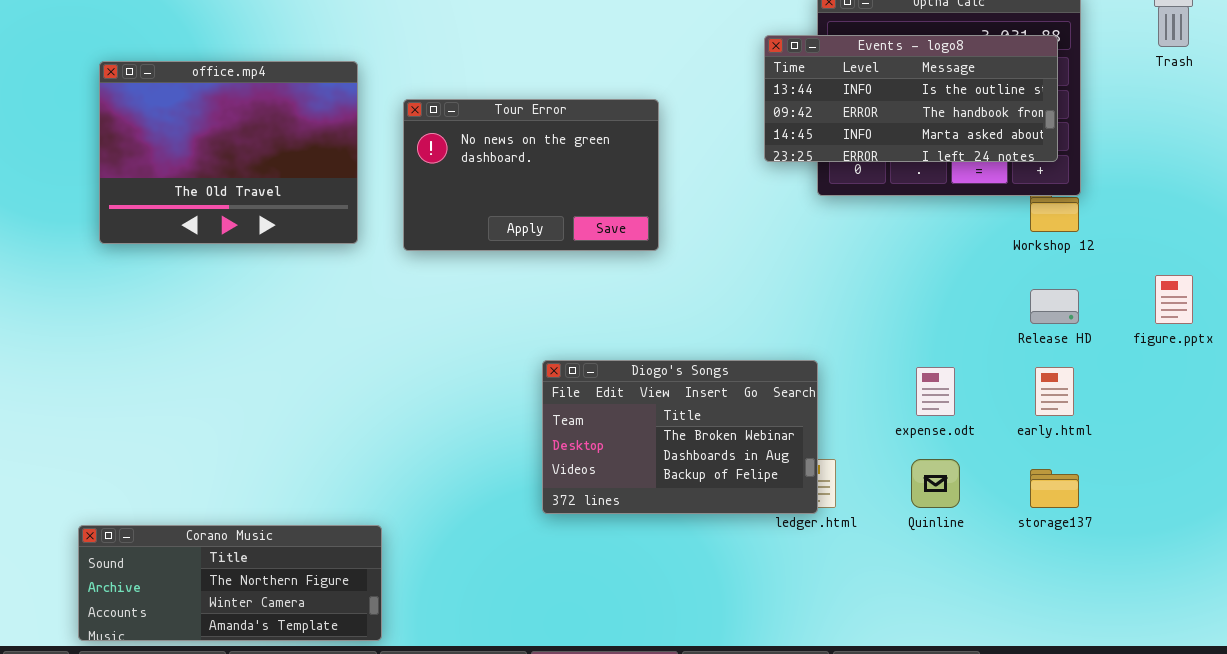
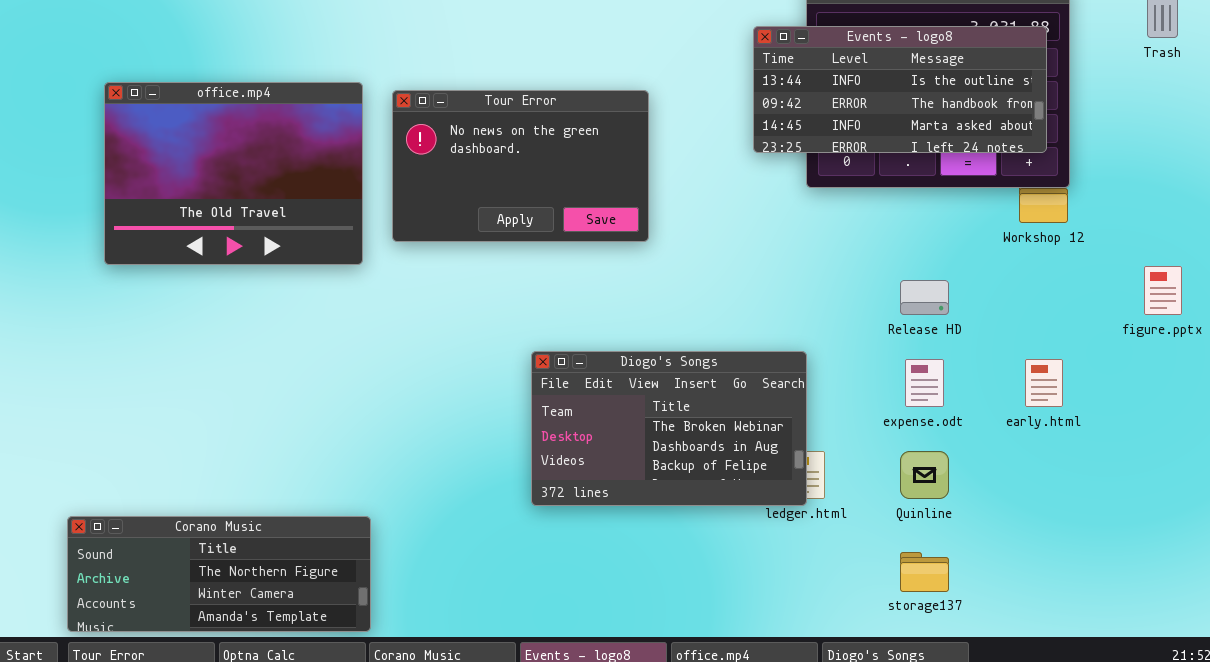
office.mp4: [99,61,358,244] -> [104,82,363,265], moved
Release HD: [1030,289,1079,324] -> [900,280,949,315], moved
storage137: [1030,469,1079,508] -> [900,552,949,592], moved

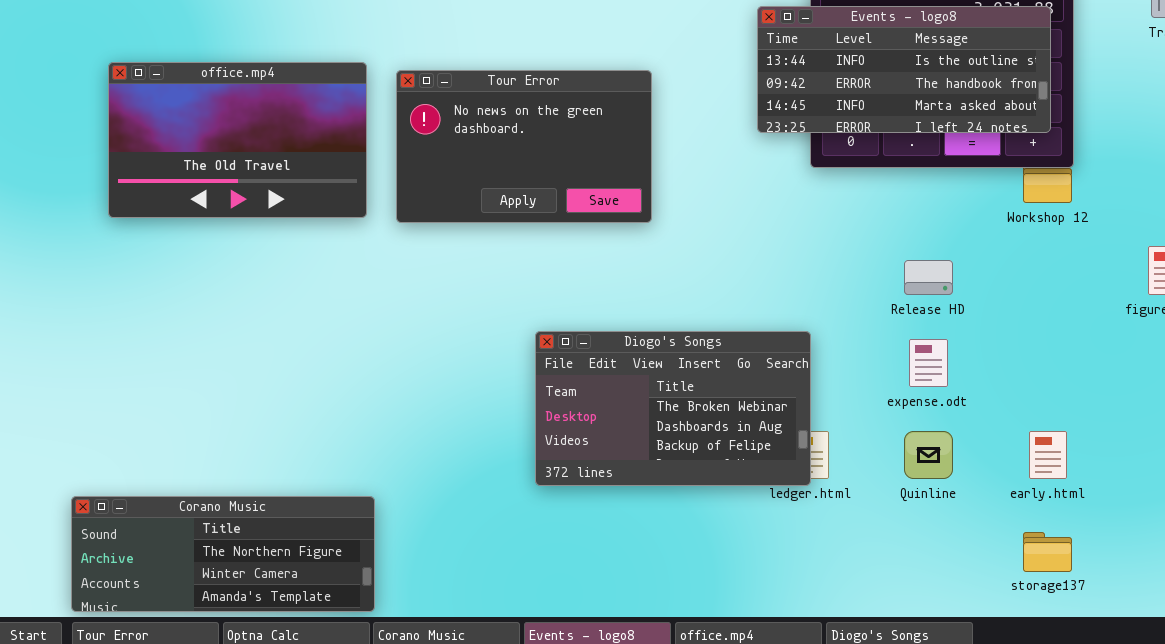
office.mp4: [104,82,363,265] -> [108,62,367,218], resized
early.html: [1025,359,1063,407] -> [1029,431,1067,479], moved
storage137: [900,552,949,592] -> [1023,532,1072,572], moved

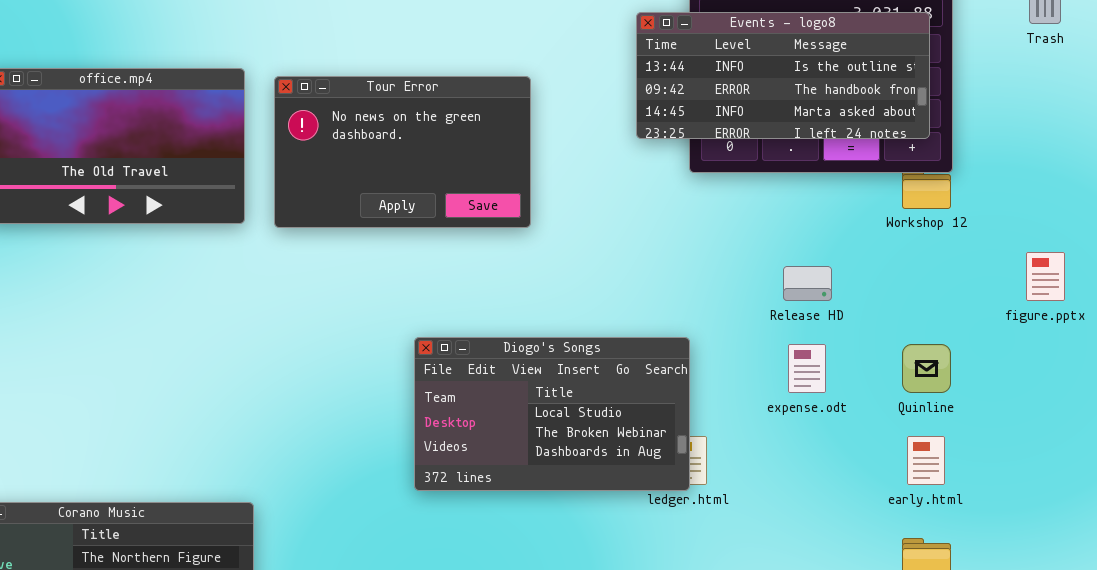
Diogo's Songs: [535,331,811,486] -> [414,337,690,491], scrolled up 1 row
Quinline: [904,431,953,479] -> [902,344,951,393], moved

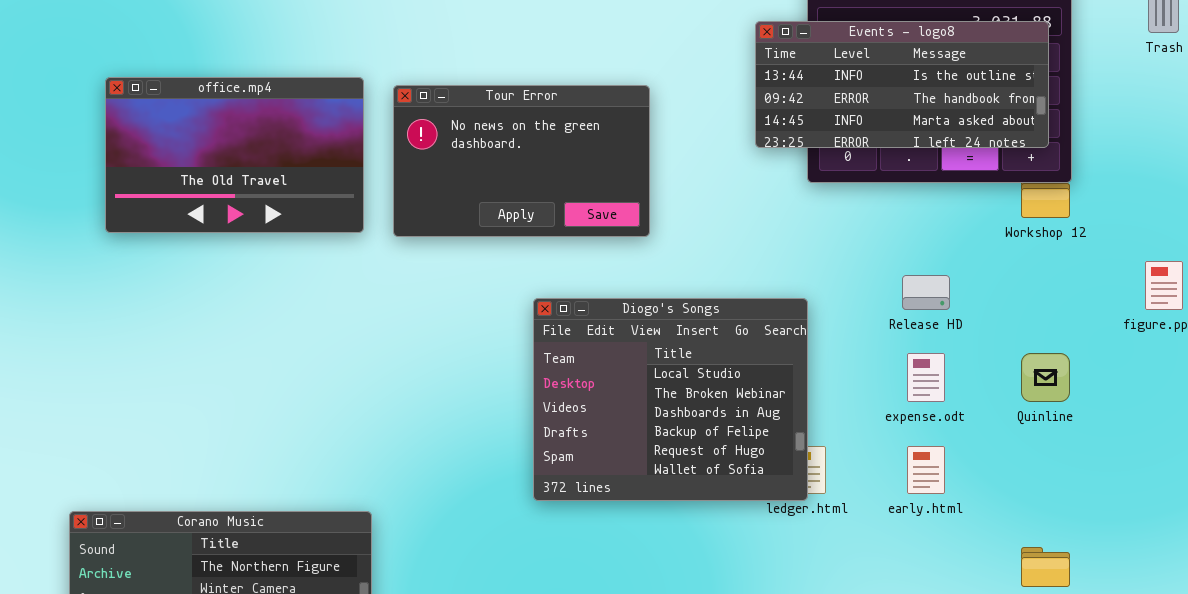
Diogo's Songs: [414,337,690,491] -> [533,298,808,501], resized
early.html: [907,436,945,485] -> [907,446,945,494], moved

